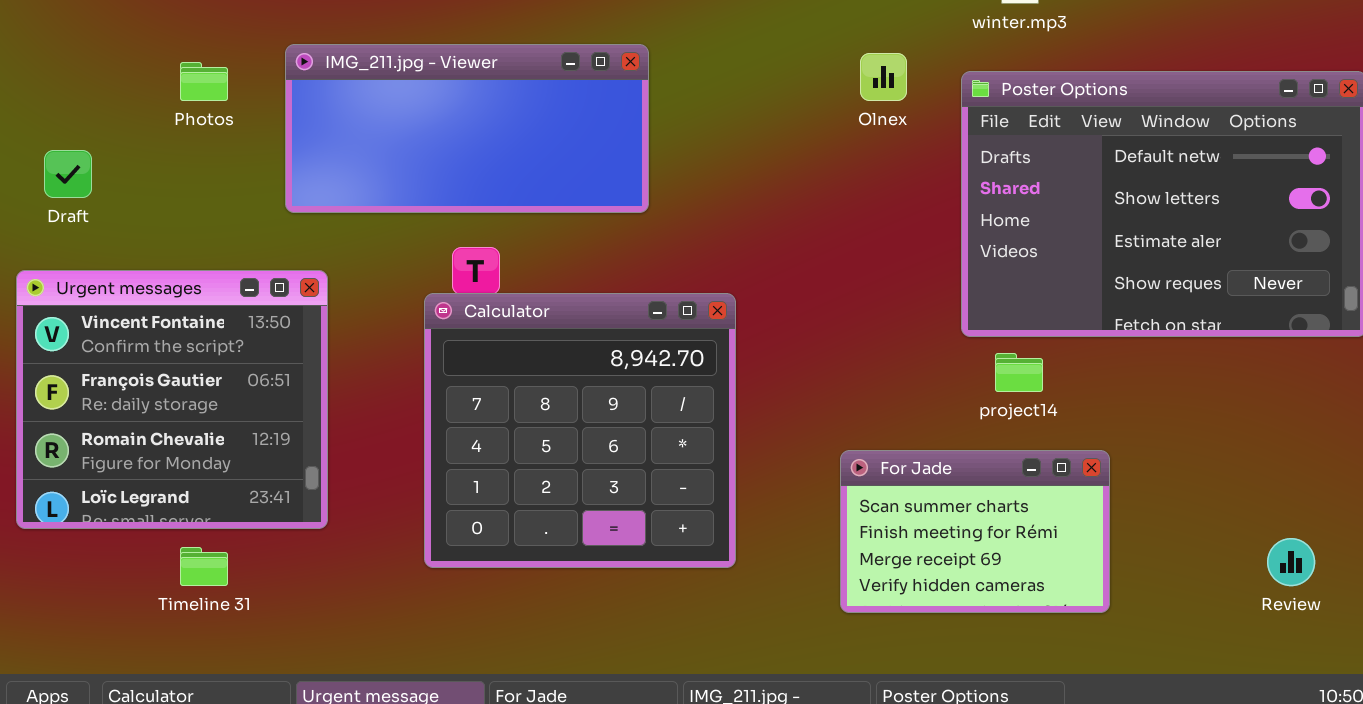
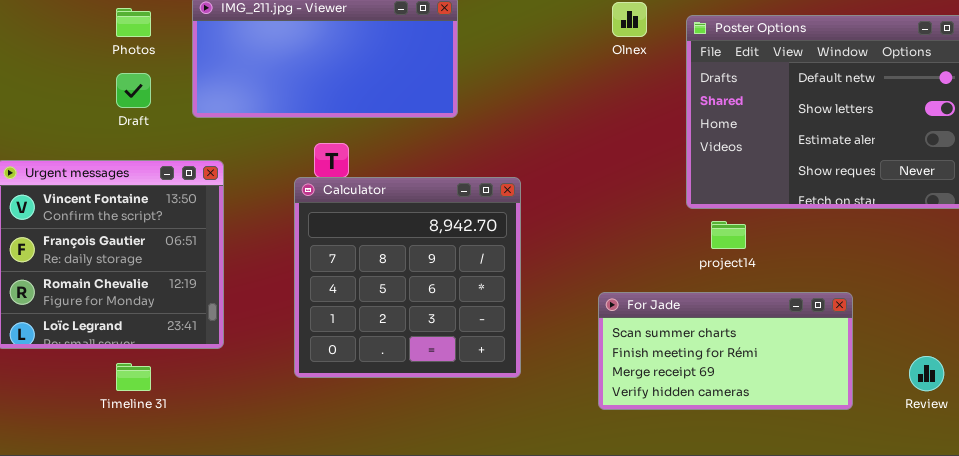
Draft: [44,150,92,198] -> [116,73,151,108], moved
For Jade: [840,450,1110,613] -> [598,292,853,410], resized

